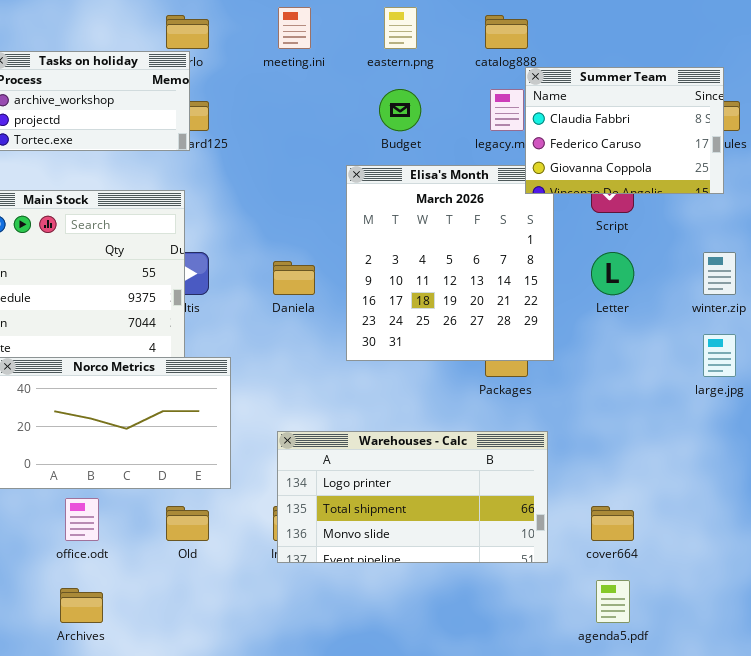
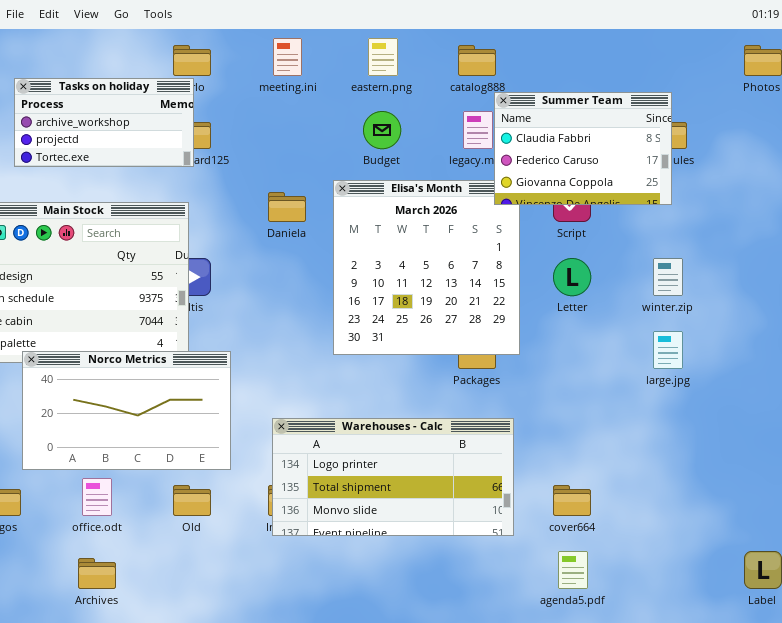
Daniela: [273,261,315,295] -> [268,192,306,222], moved

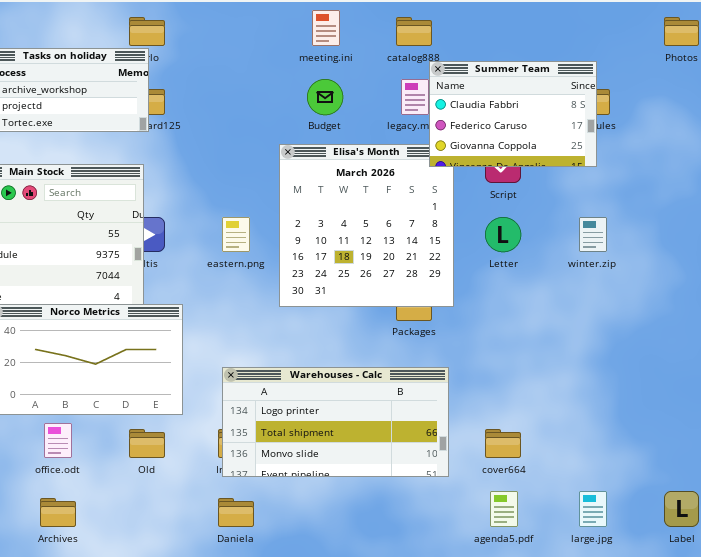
meeting.ini: [273,38,302,76] -> [312,10,340,46], moved
eastern.png: [368,38,398,76] -> [222,217,250,252], moved
Daniela: [268,192,306,222] -> [218,498,254,527], moved
large.jpg: [653,331,683,369] -> [579,491,607,527], moved

